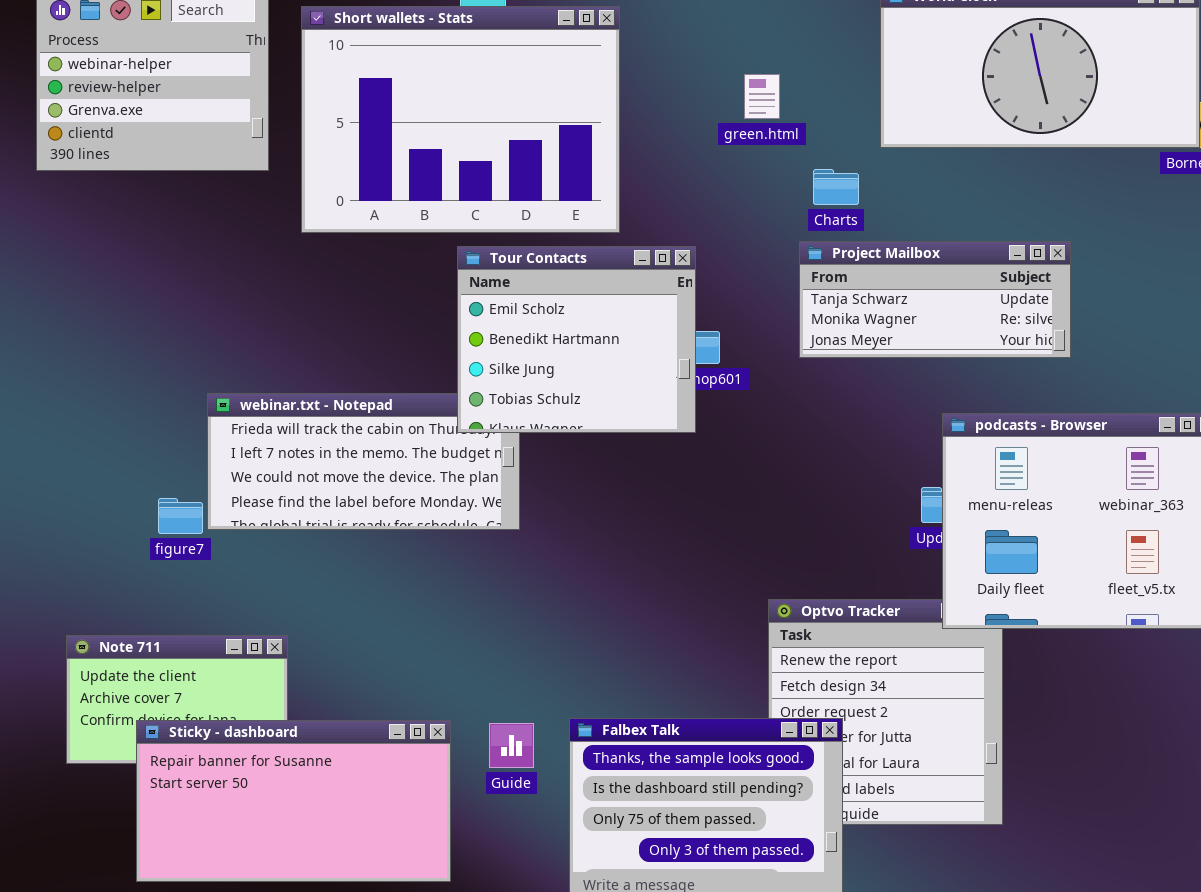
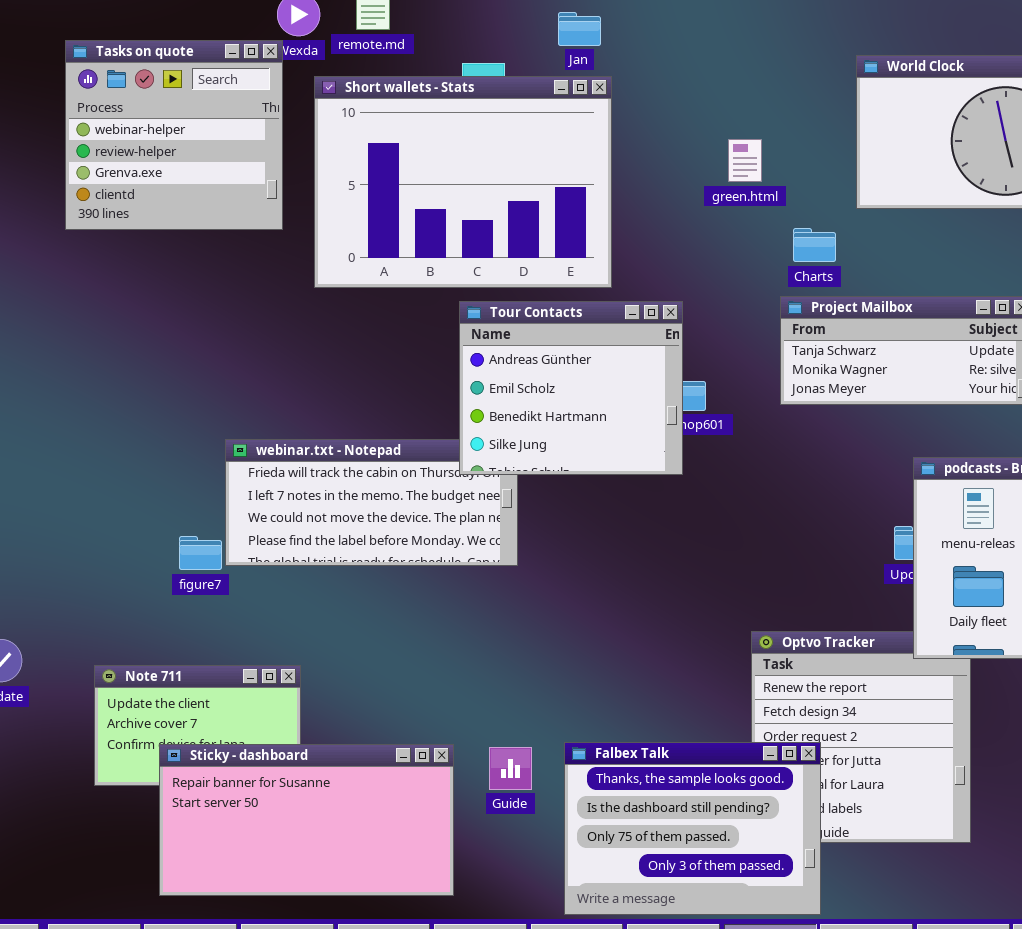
Tour Contacts: [457,246,696,433] -> [459,301,683,475], scrolled up 1 row

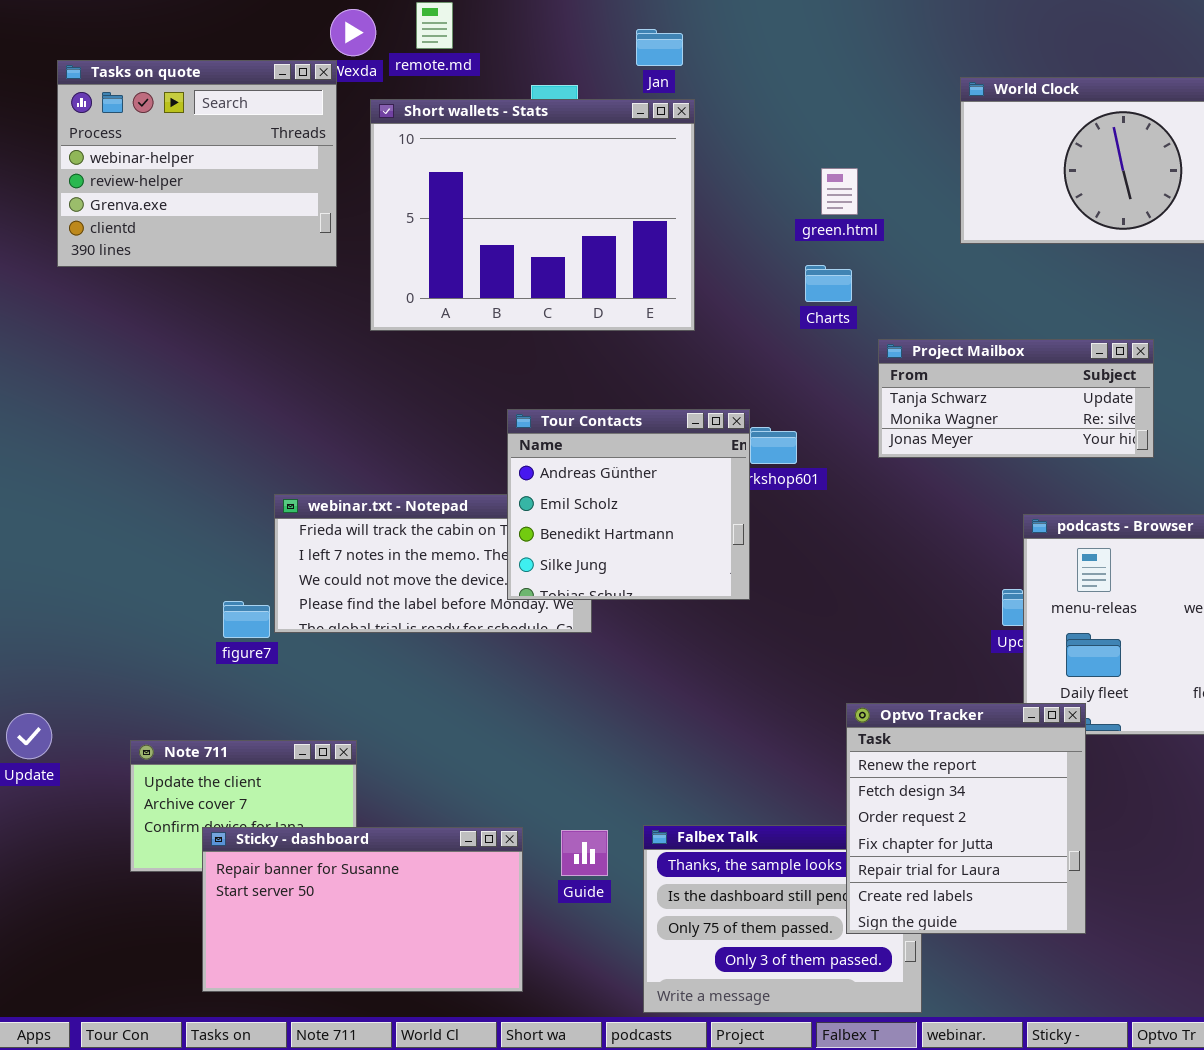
Tasks on quote: [65,40,283,230] -> [57,60,337,267], resized
Charts: [793,228,836,262] -> [805,265,852,302], moved
Tour Contacts: [459,301,683,475] -> [507,409,750,600], moved
Optvo Tracker: [751,631,971,843] -> [846,703,1086,934], raised

